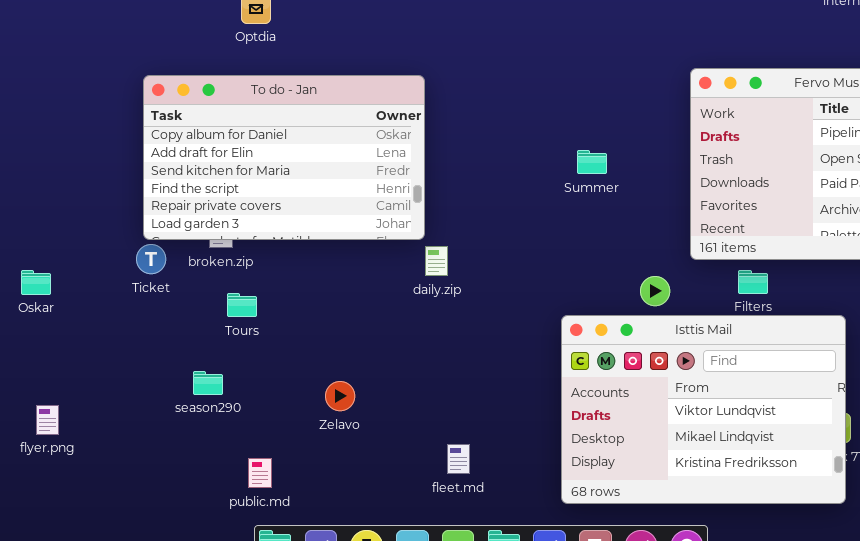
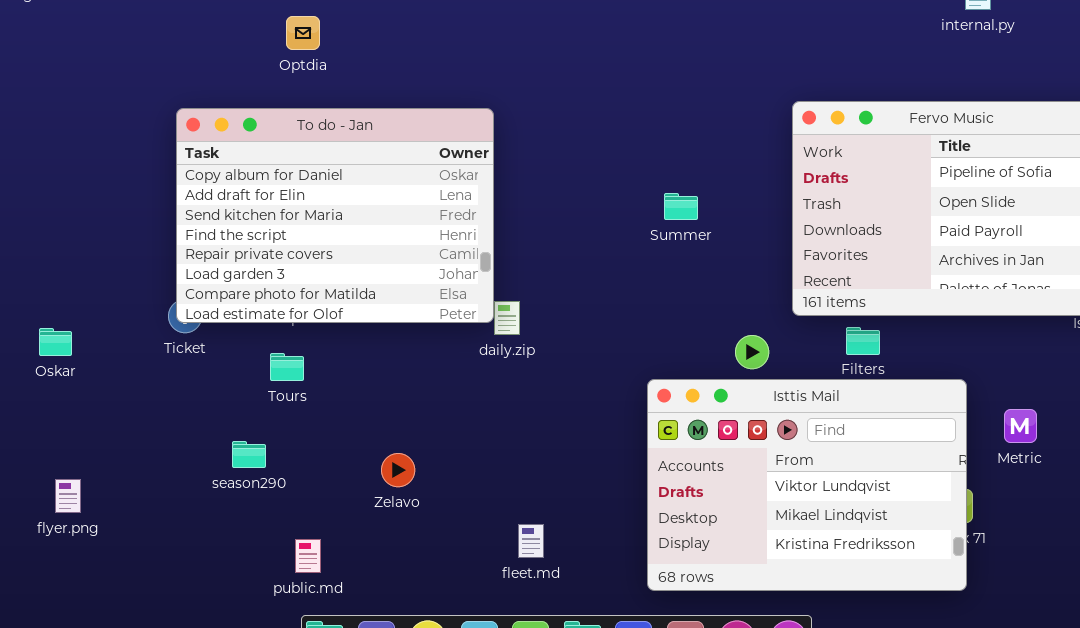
To do - Jan: [143,75,425,240] -> [176,108,494,323], resized

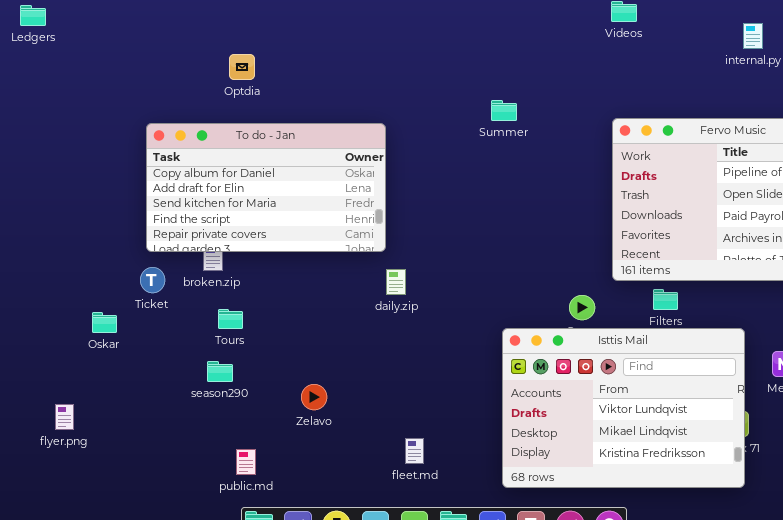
To do - Jan: [176,108,494,323] -> [146,123,386,252], resized
Summer: [664,193,698,220] -> [491,100,517,121], moved
Oskar: [39,328,72,356] -> [92,312,117,333], moved
season290: [232,441,266,468] -> [207,361,233,382], moved

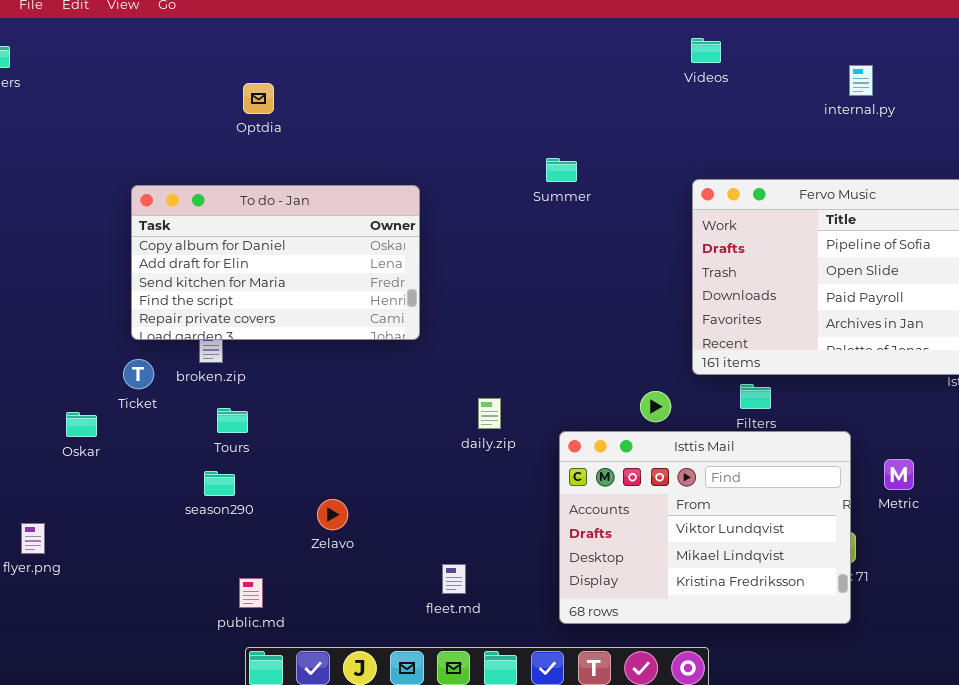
Optdia: [229,54,255,80] -> [243,83,274,114], moved
daily.zip: [386,269,406,295] -> [478,398,501,429], moved

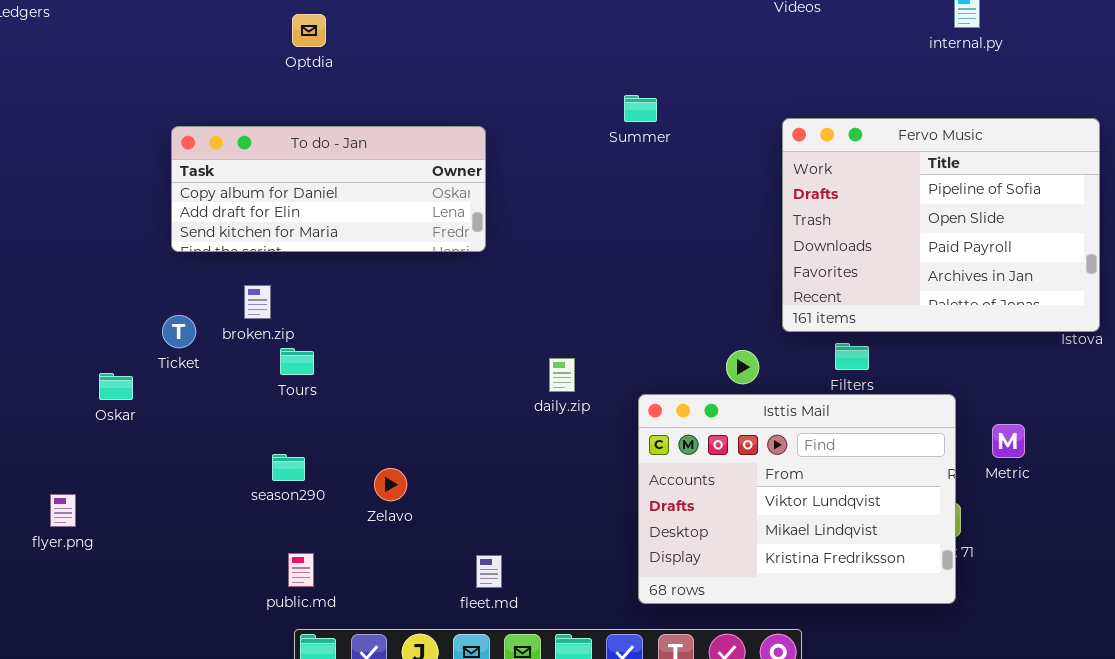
To do - Jan: [131,185,420,340] -> [171,126,486,252], resized
Tours: [217,408,248,433] -> [280,348,314,375], moved
season290: [204,471,235,496] -> [272,454,305,481], moved
fleet.md: [442,564,466,594] -> [476,555,502,588], moved

